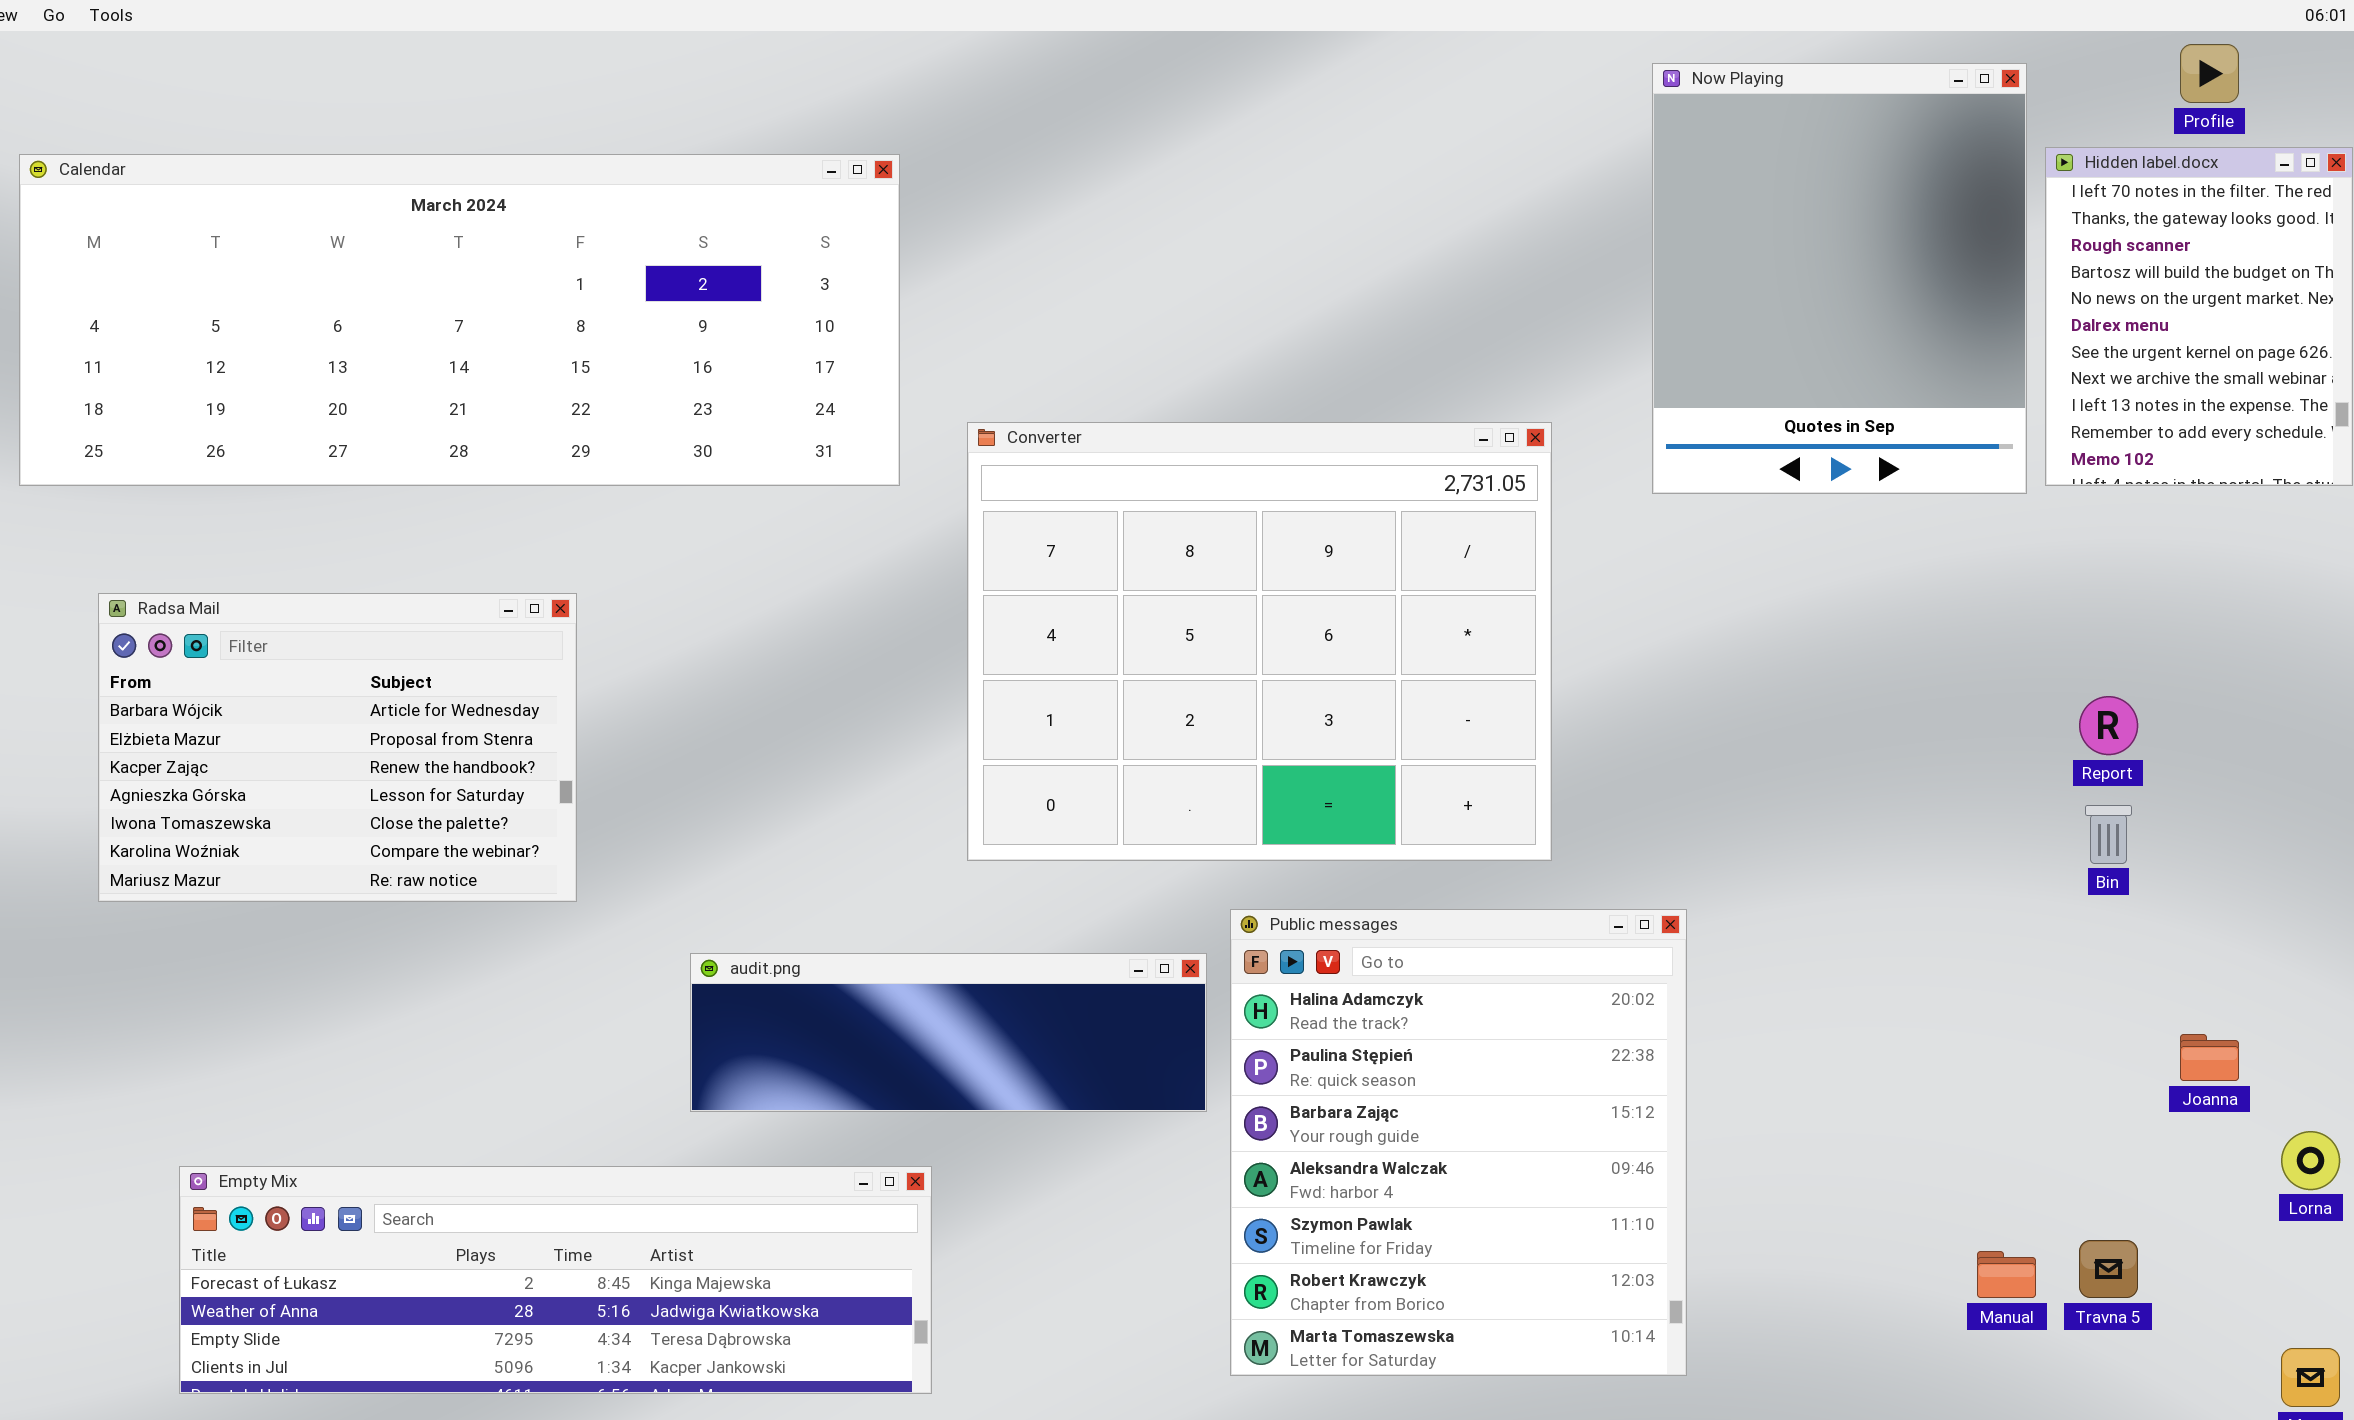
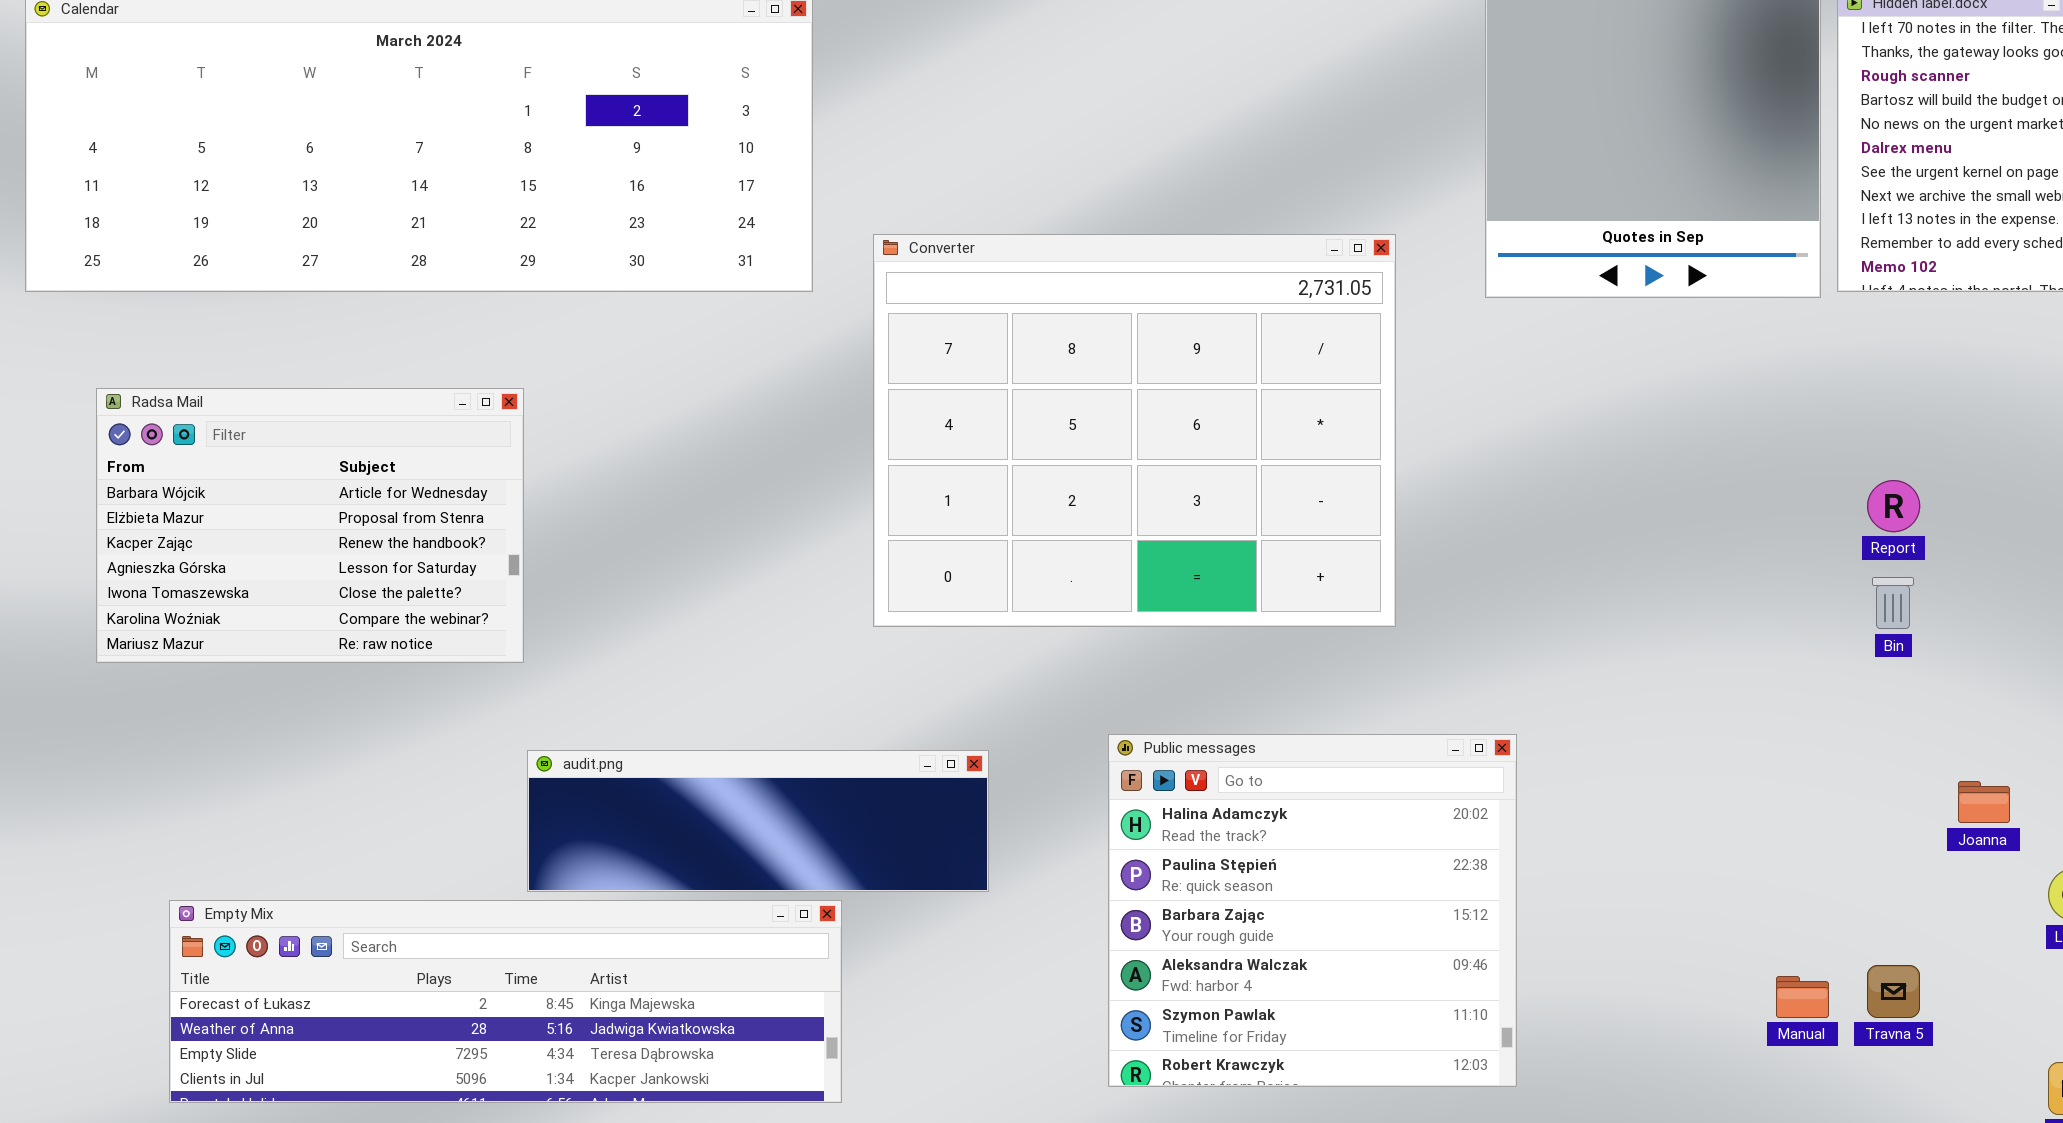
Public messages: [1230,909,1687,1376] -> [1108,734,1517,1087], resized
audit.png: [690,953,1207,1112] -> [527,750,989,892], moved

